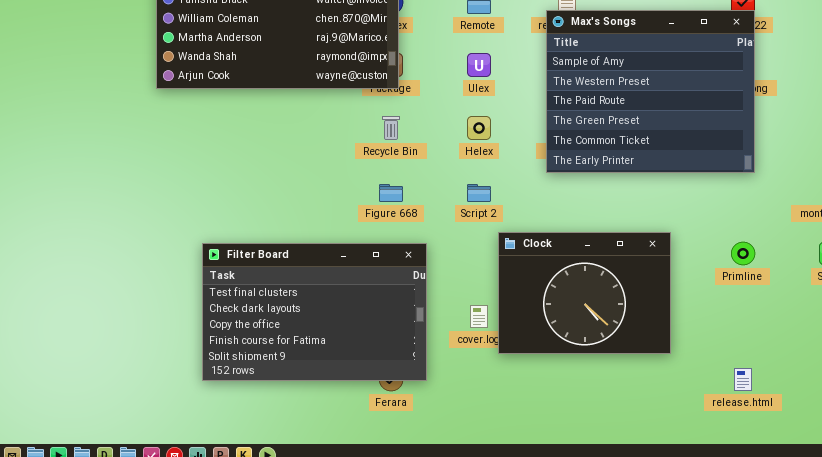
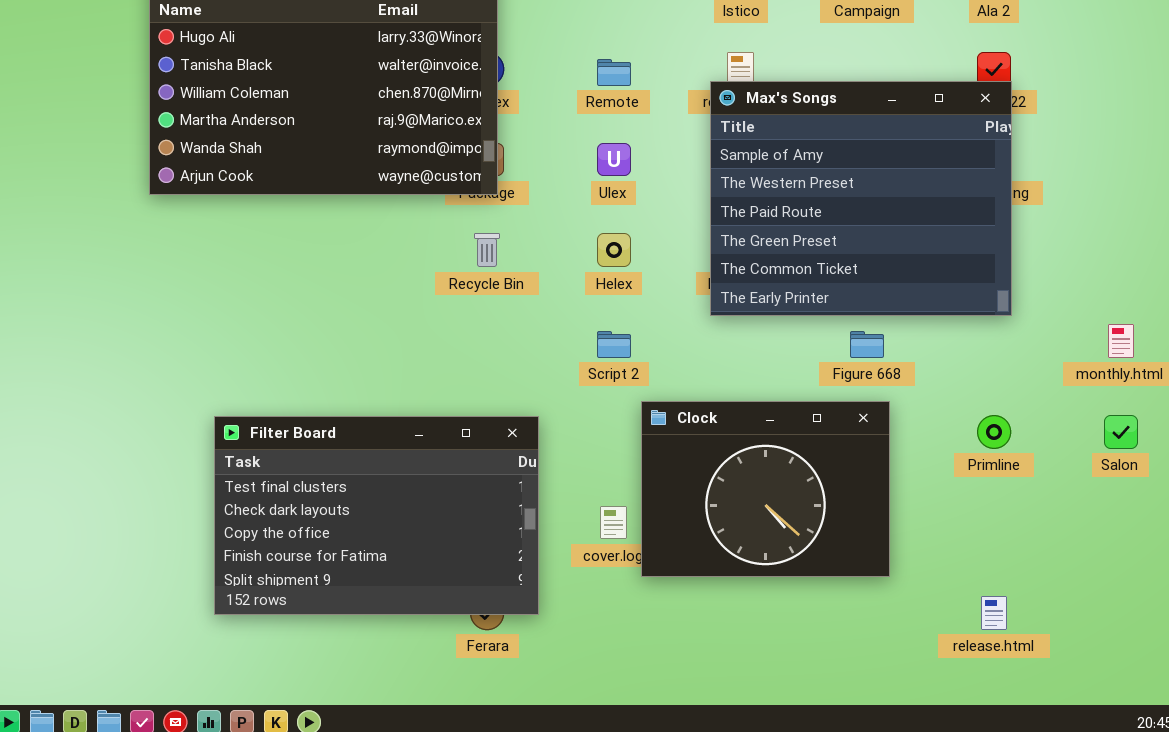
Figure 668: [379,184,403,202] -> [850,331,884,358], moved

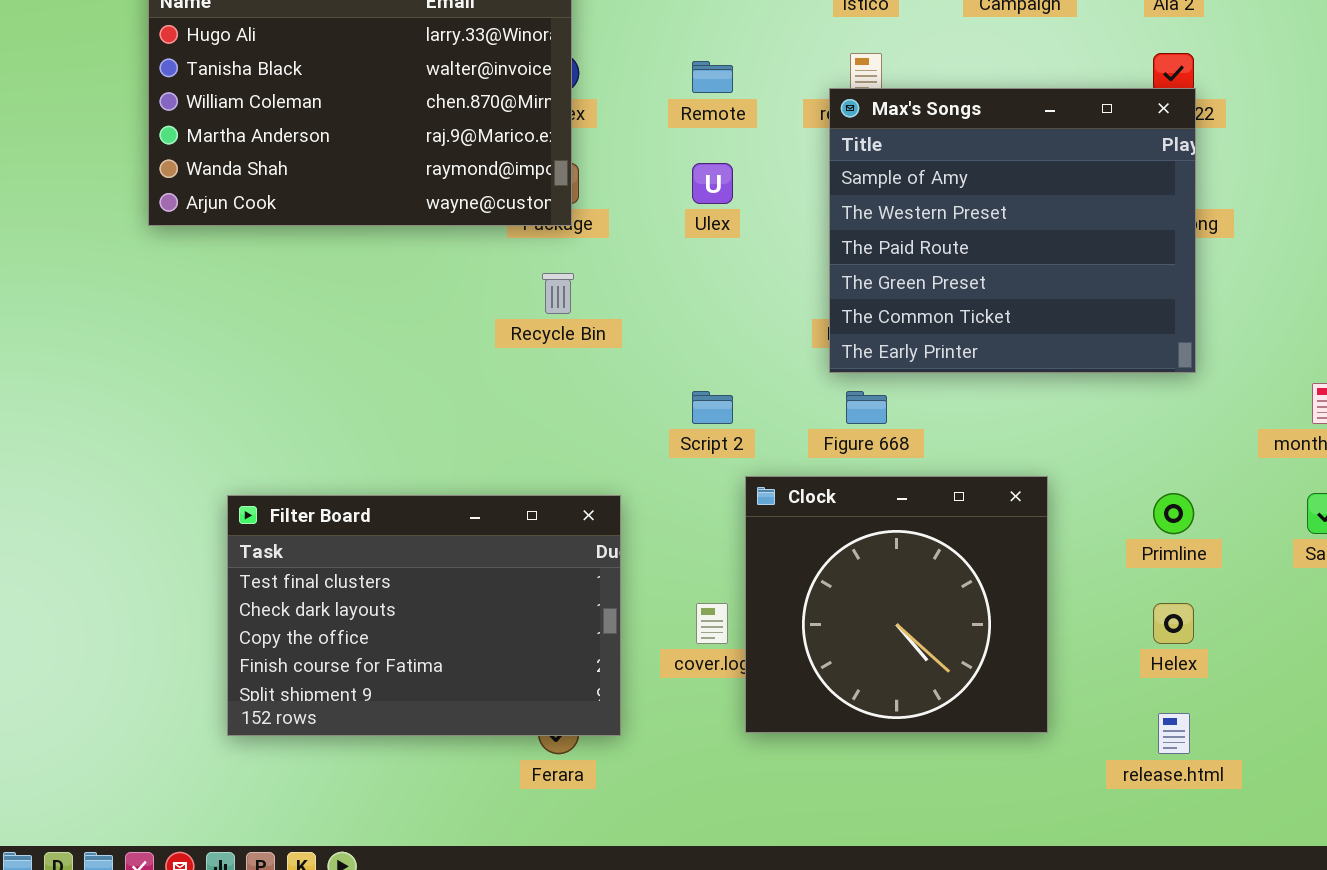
Helex: [597,233,631,267] -> [1153,603,1194,644], moved
Figure 668: [850,331,884,358] -> [846,391,887,424], moved
Clock: [641,401,890,577] -> [745,476,1048,733], resized

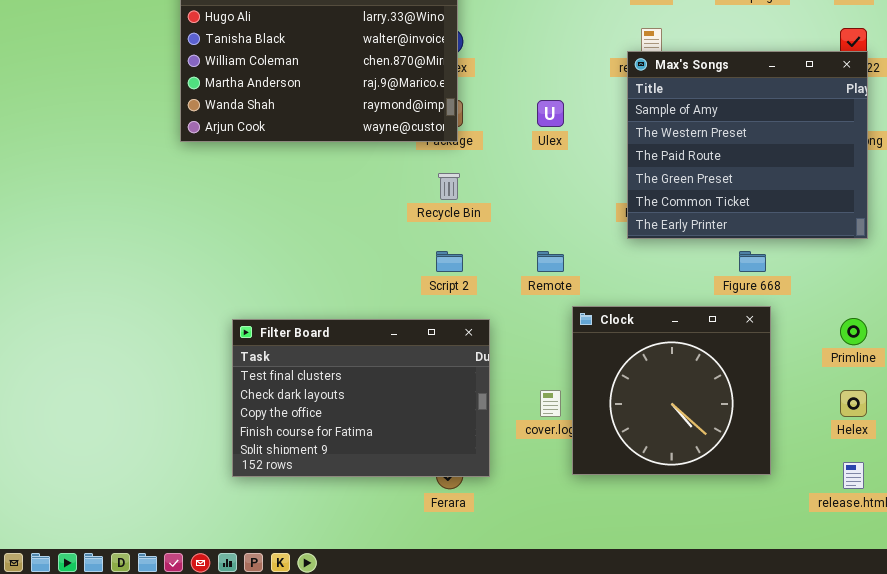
Remote: [692,61,733,93] -> [537,251,564,272], moved
Script 2: [692,391,733,424] -> [436,251,463,272], moved
Figure 668: [846,391,887,424] -> [739,251,766,272], moved

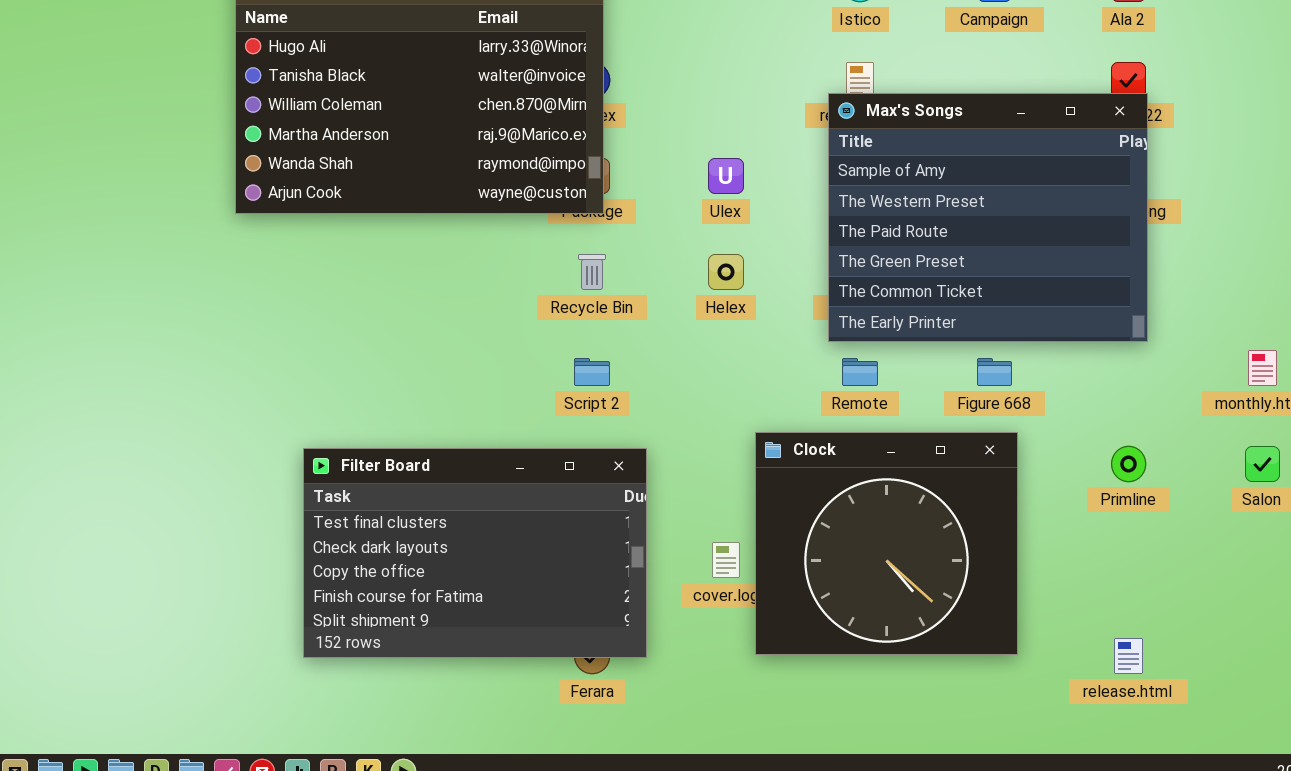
Remote: [537,251,564,272] -> [842,358,878,386], moved
Helex: [840,390,867,417] -> [708,254,744,290], moved

